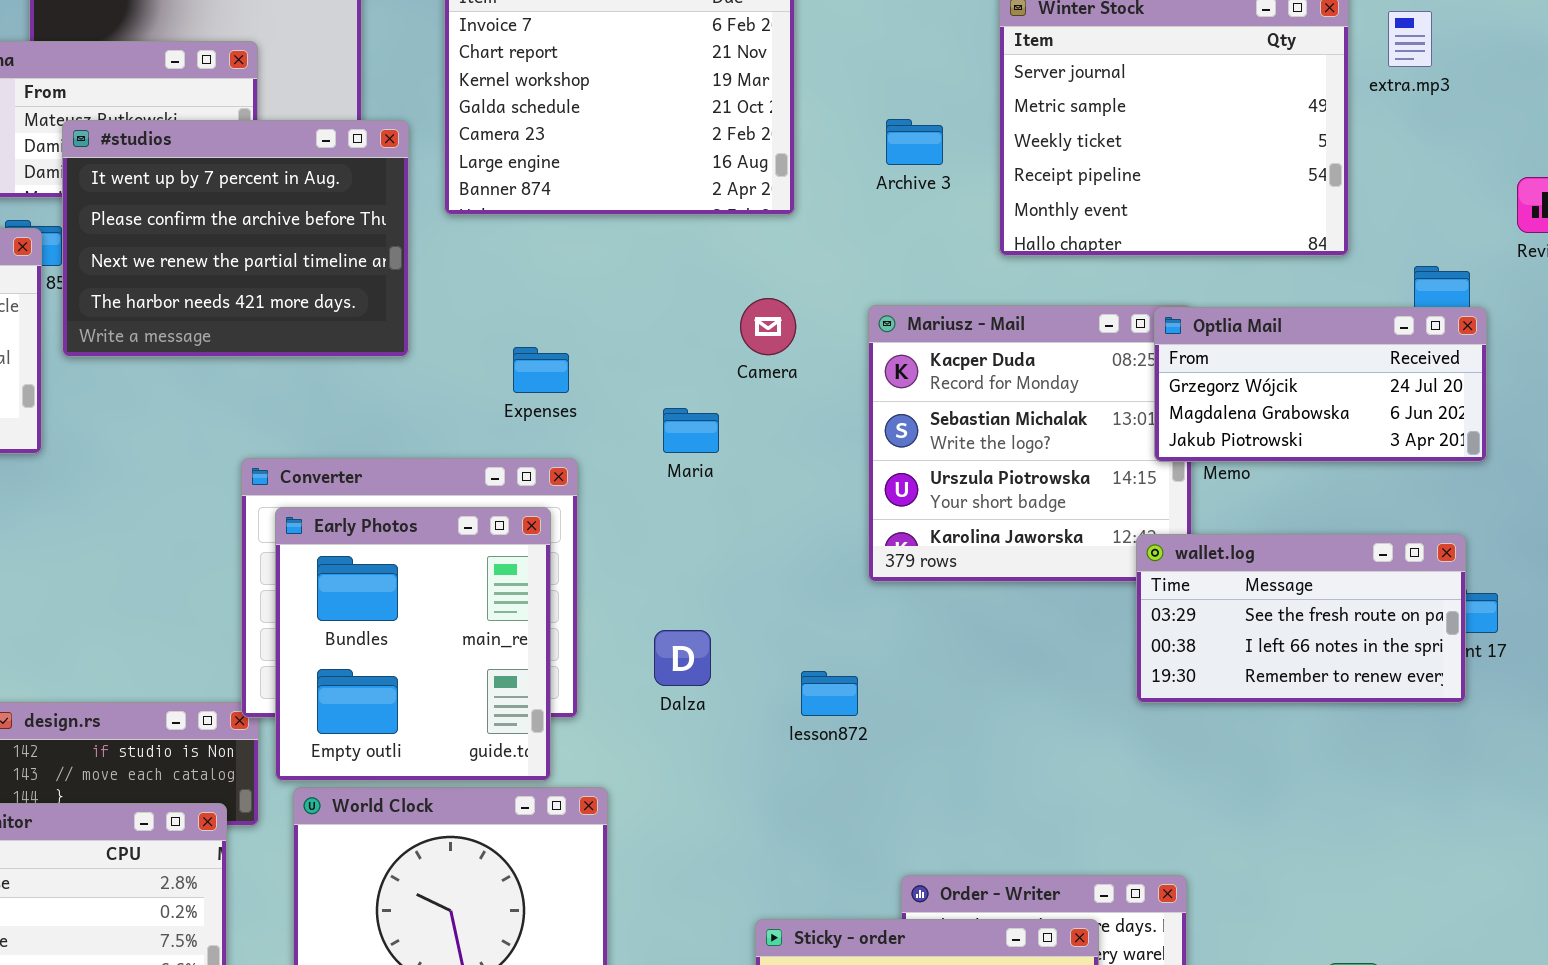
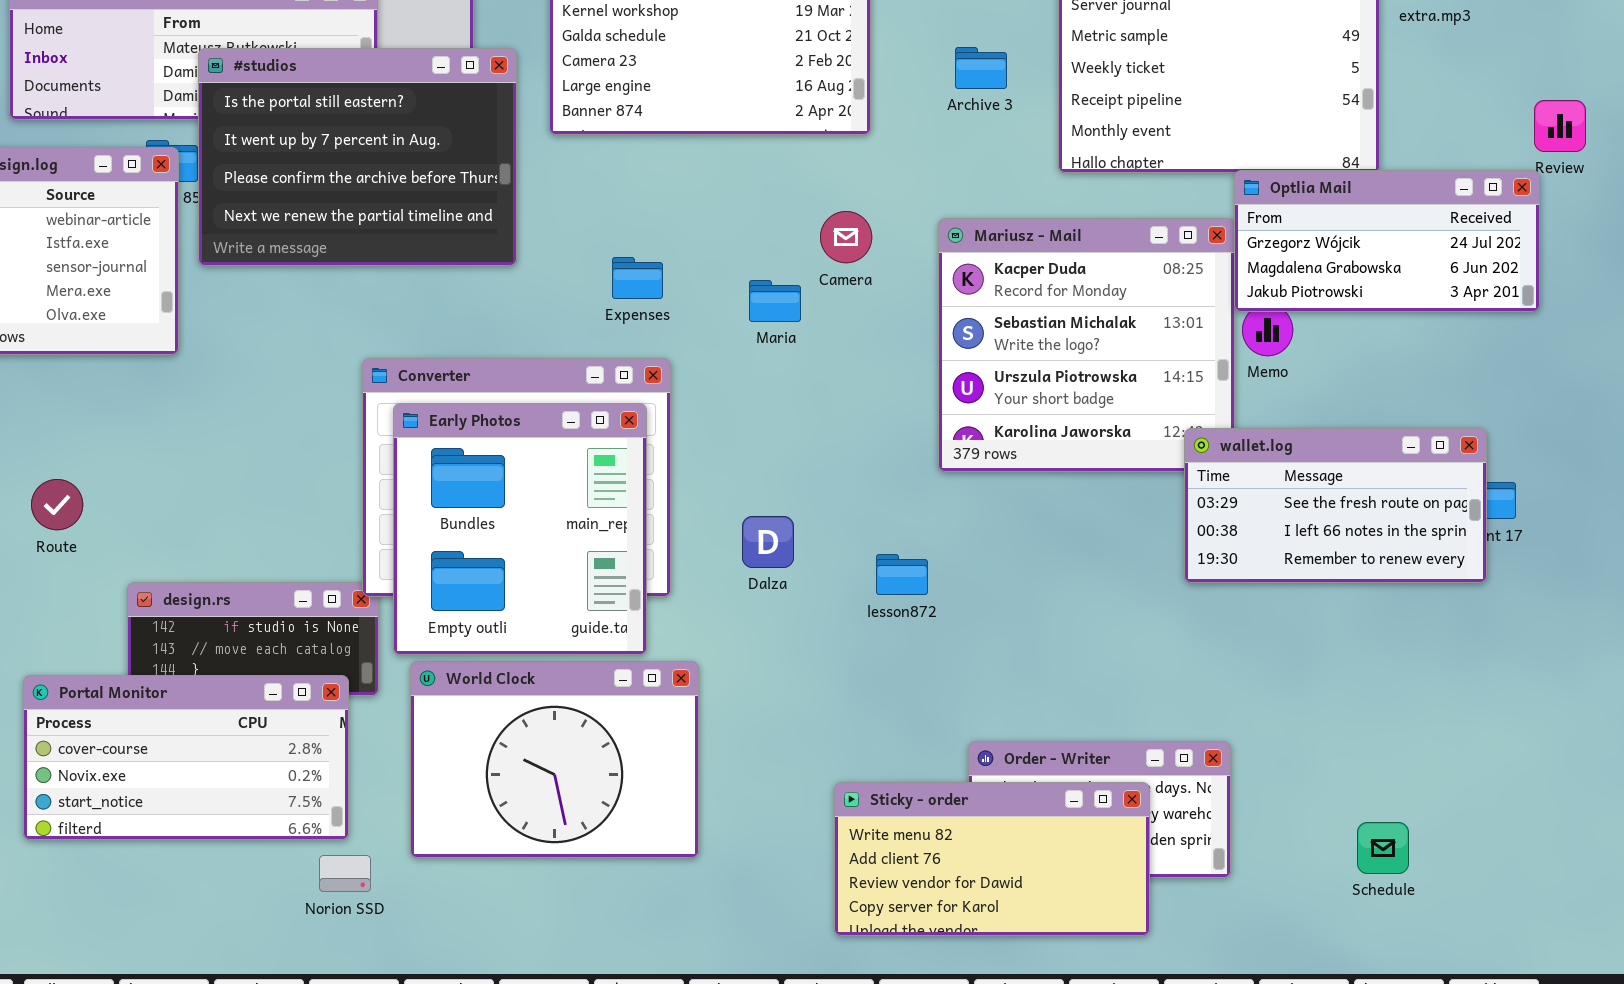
#studios: [62,120,409,357] -> [198,48,517,266], scrolled up 1 row
Optlia Mail: [1154,307,1487,462] -> [1234,170,1540,312], moved
Maria: [663,408,719,453] -> [749,280,801,322], moved

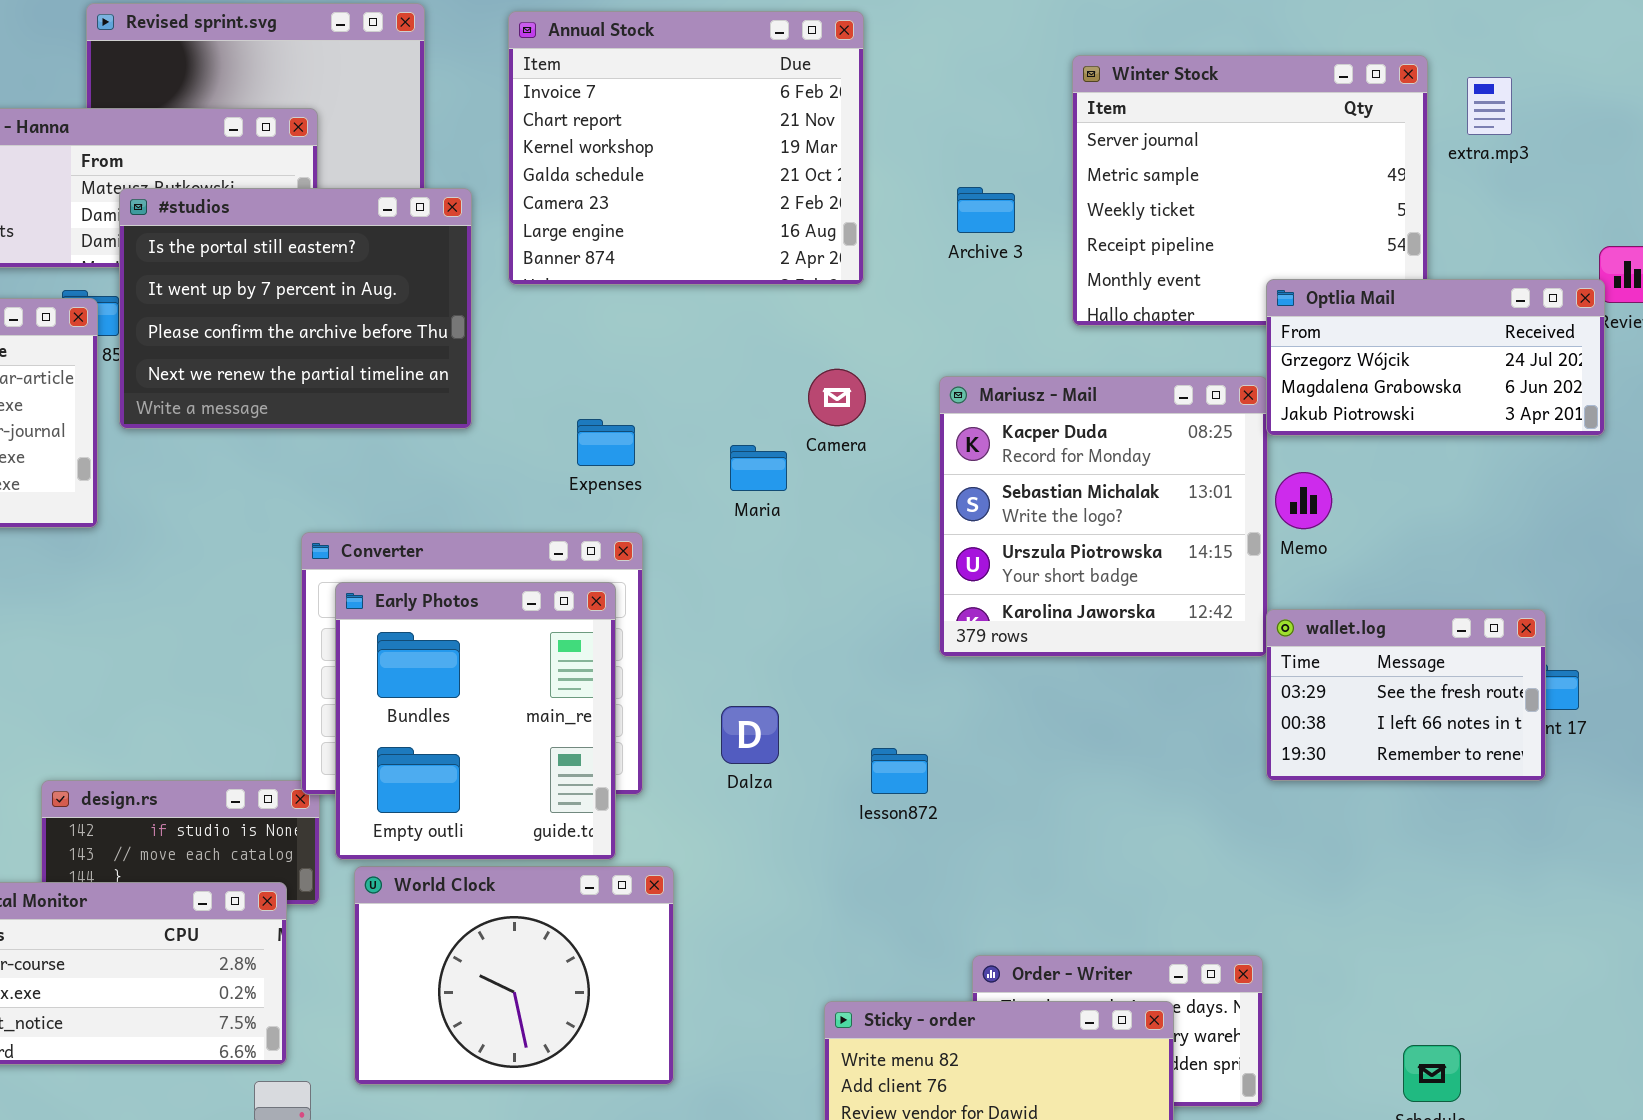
Optlia Mail: [1234,170,1540,312] -> [1266,279,1605,436], moved
wallet.log: [1184,428,1487,583] -> [1266,609,1546,781], resized

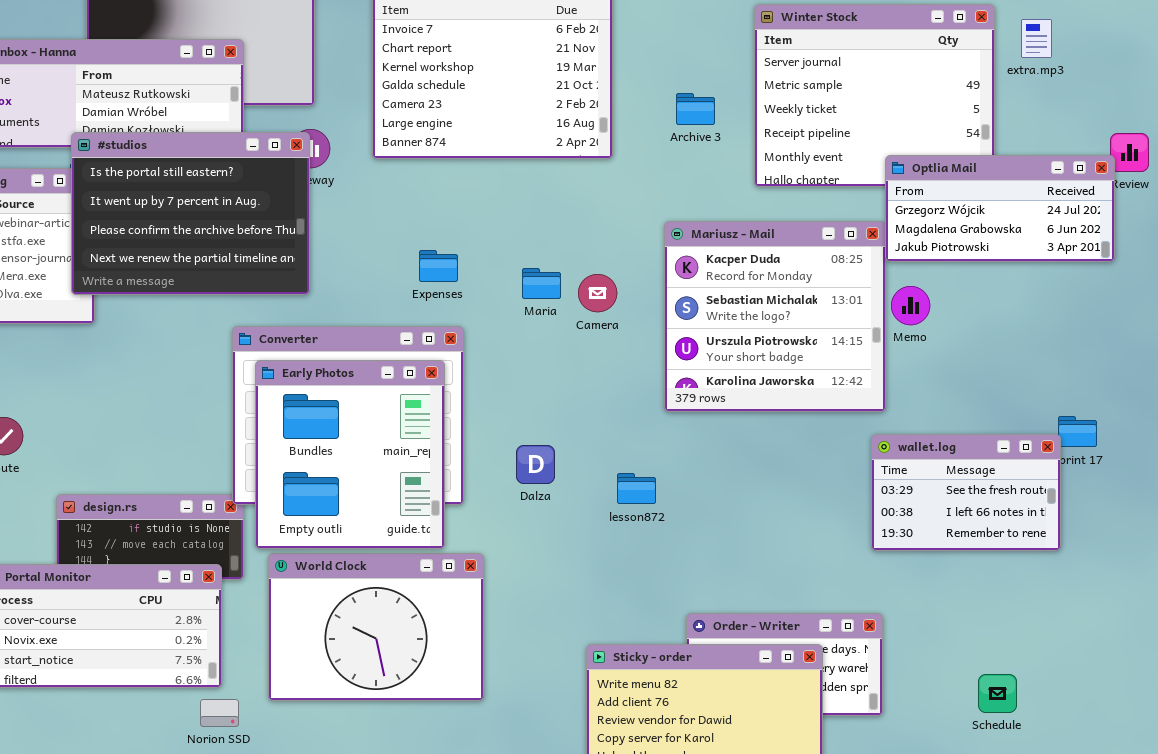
#studios: [119,188,472,429] -> [71,132,310,295], moved
Camera: [808,369,866,426] -> [578,274,617,312], moved
wallet.log: [1266,609,1546,781] -> [871,434,1061,551], moved

